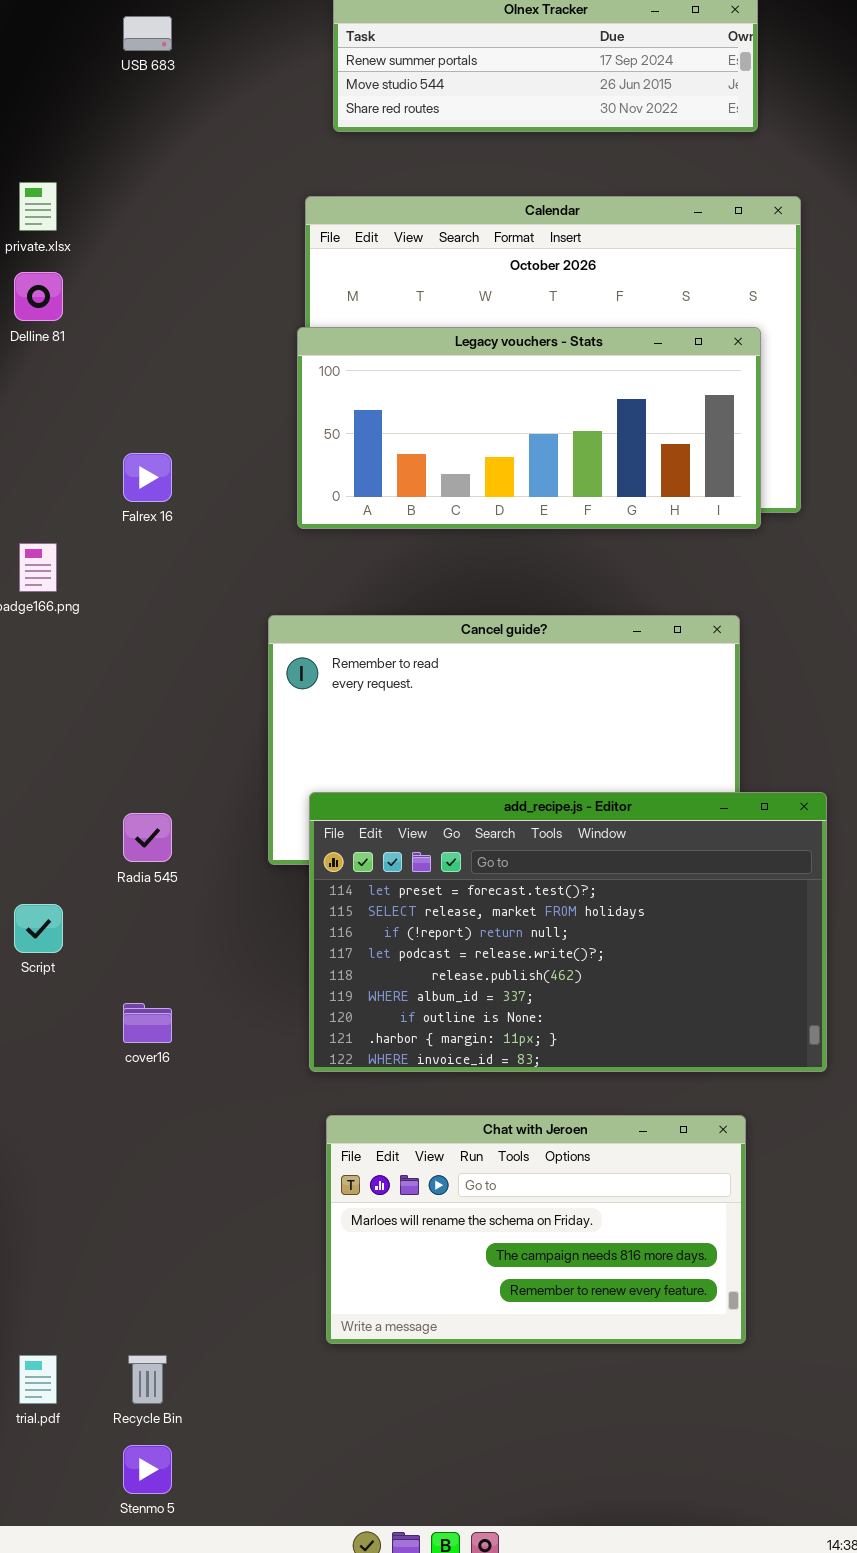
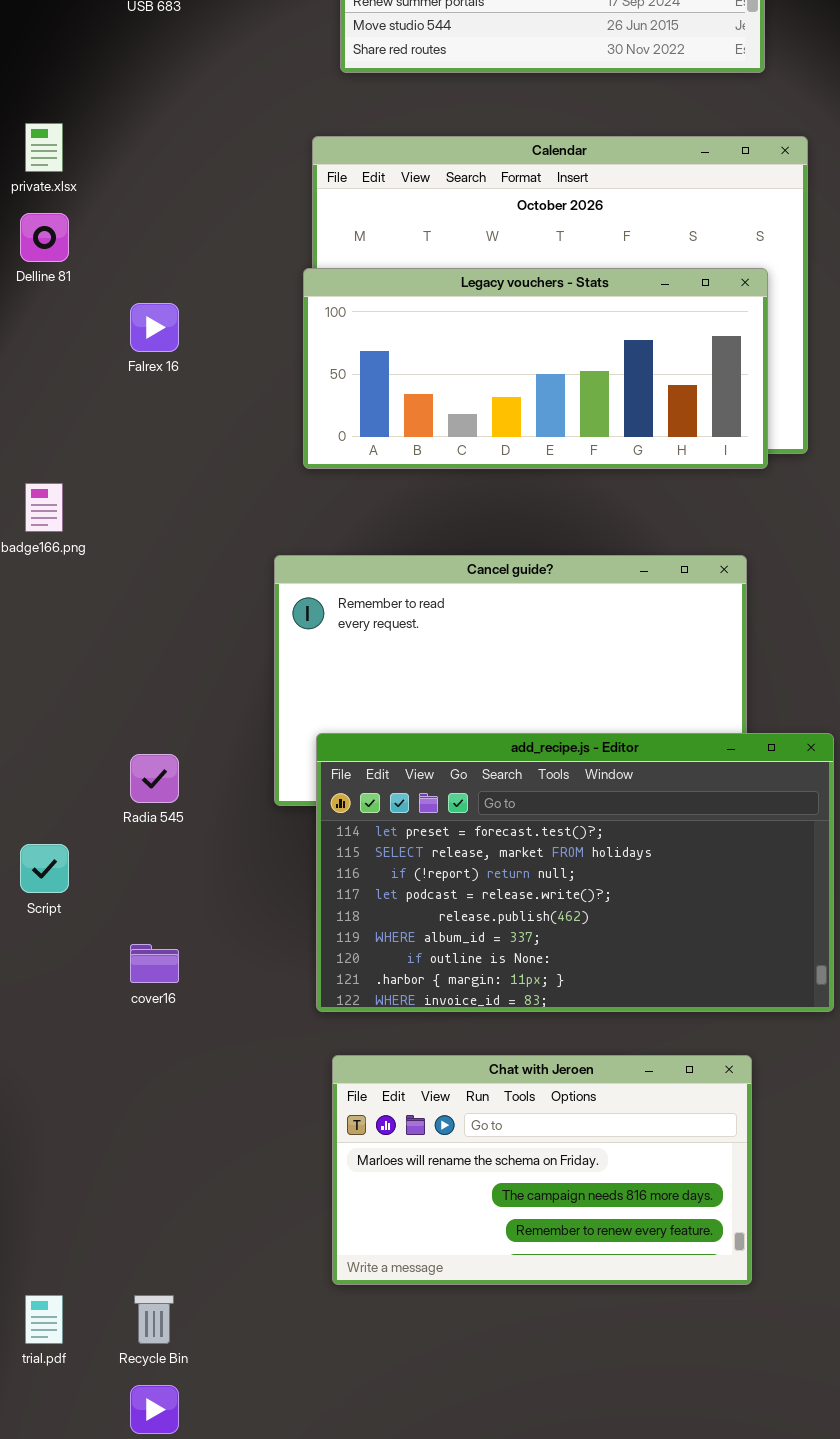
Falrex 16: [123,453,172,502] -> [130,303,179,352], moved

